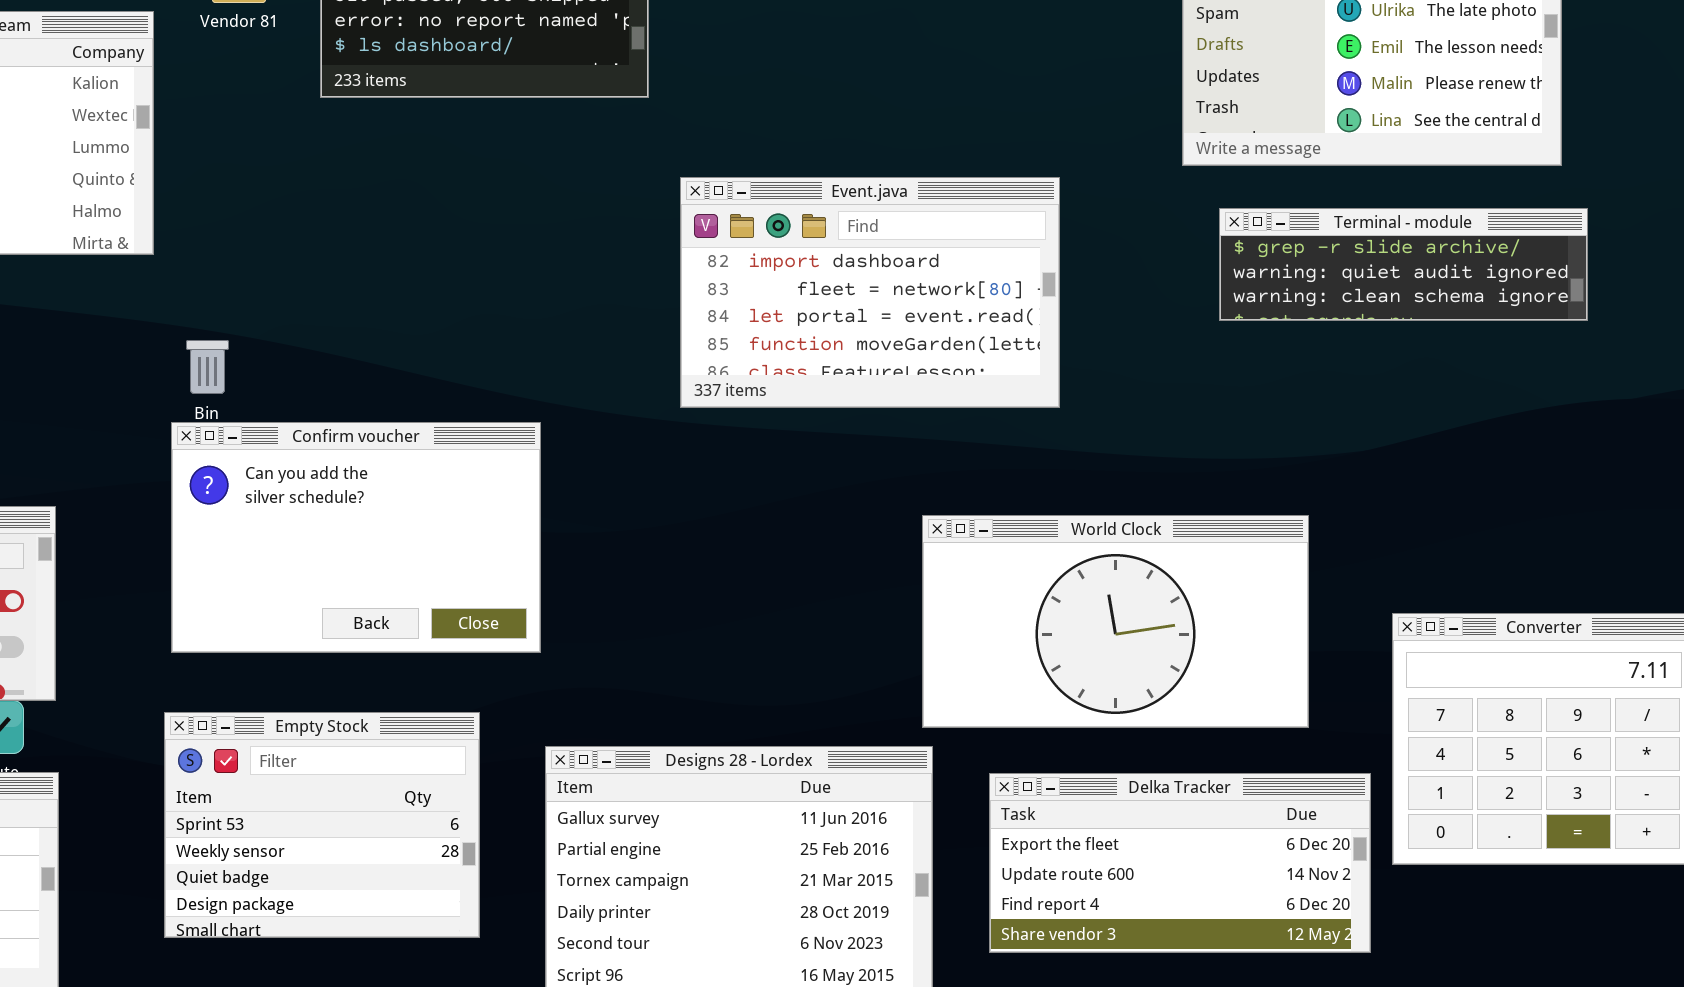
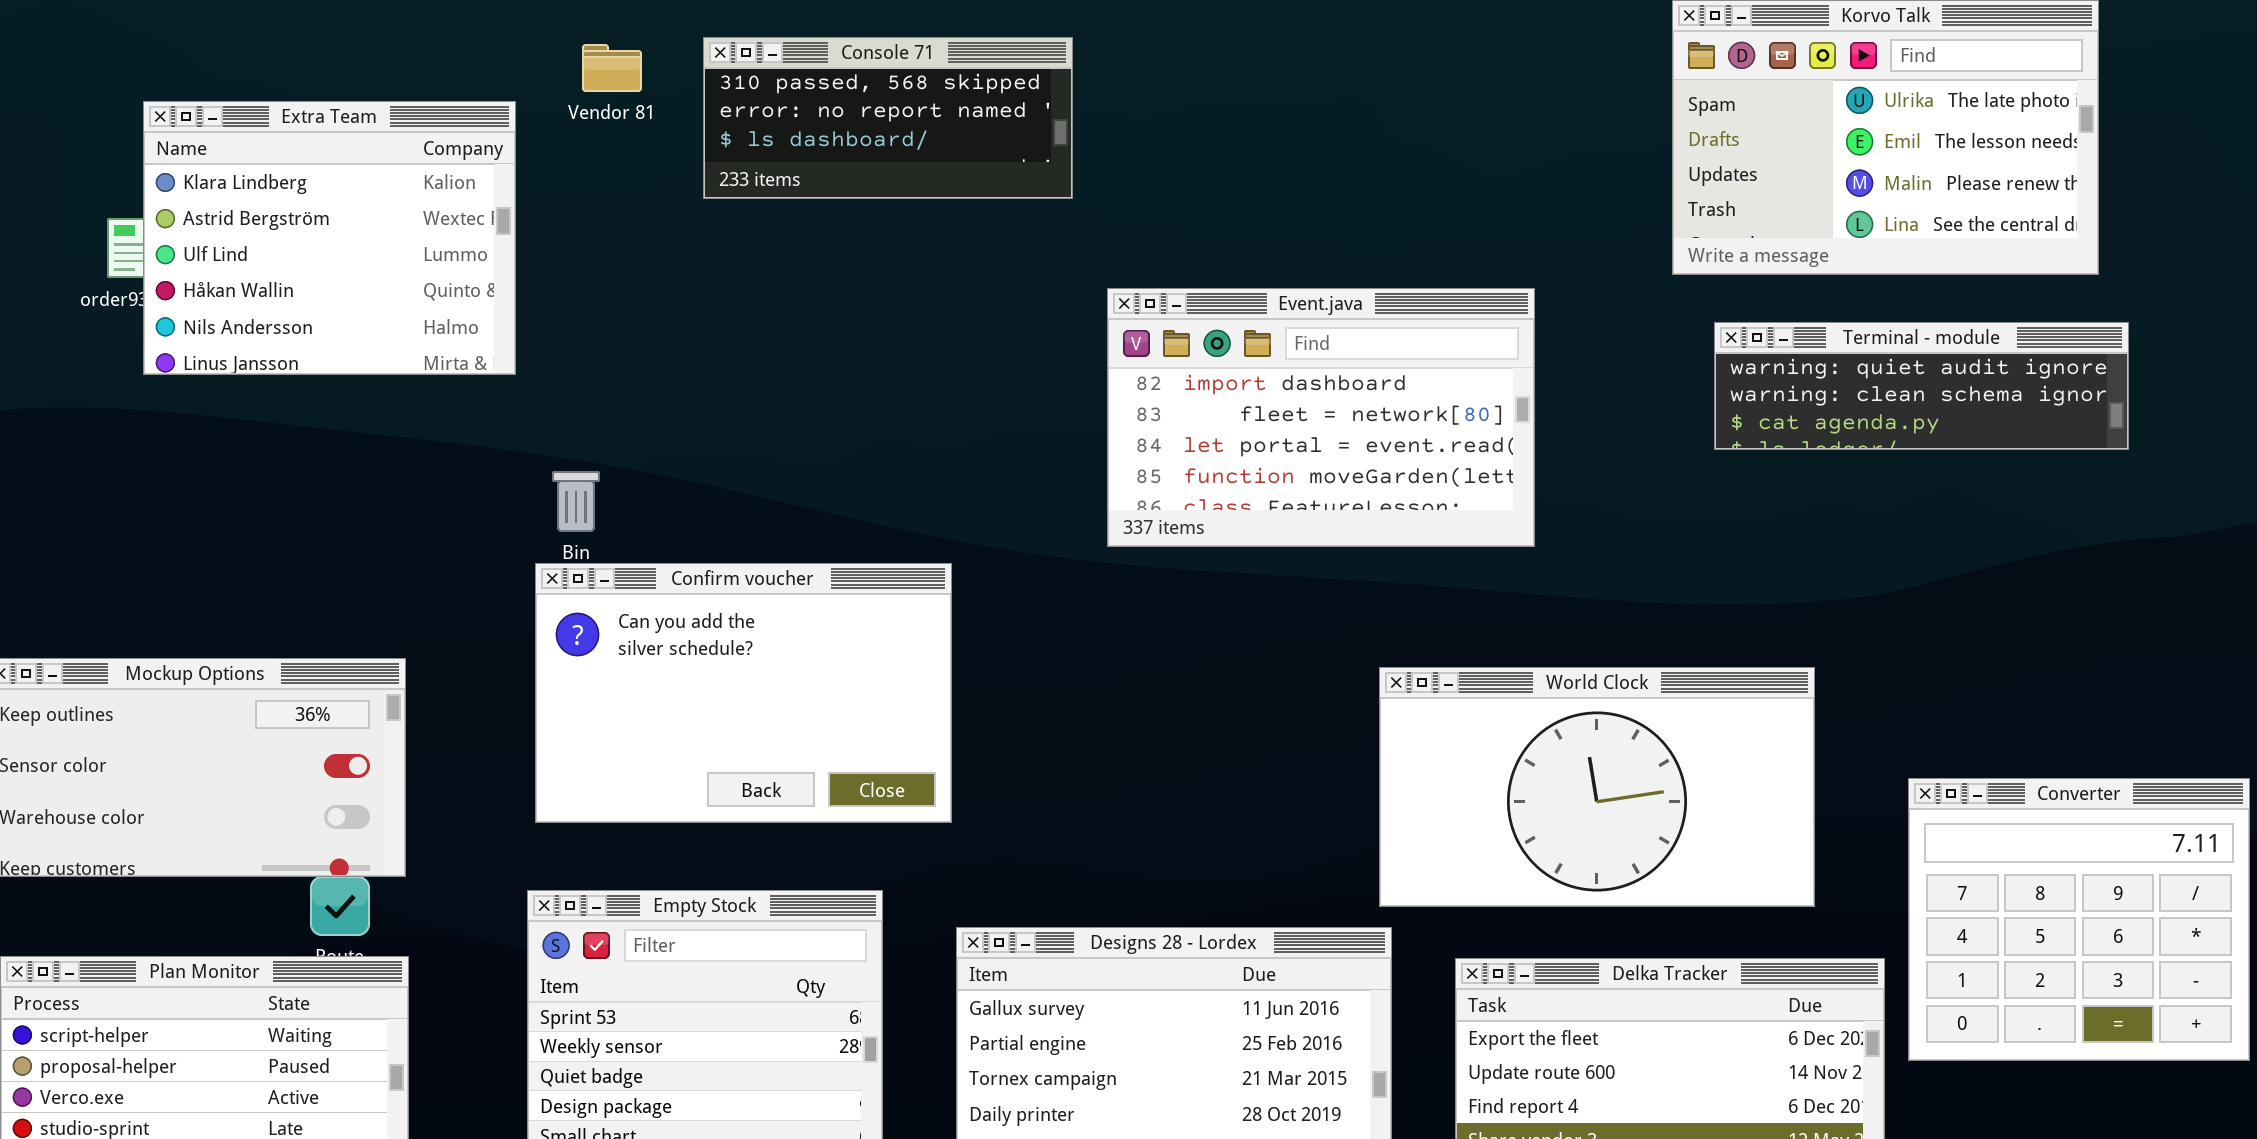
Terminal - module: [1219,208,1588,321] -> [1714,322,2129,450], scrolled down 1 row

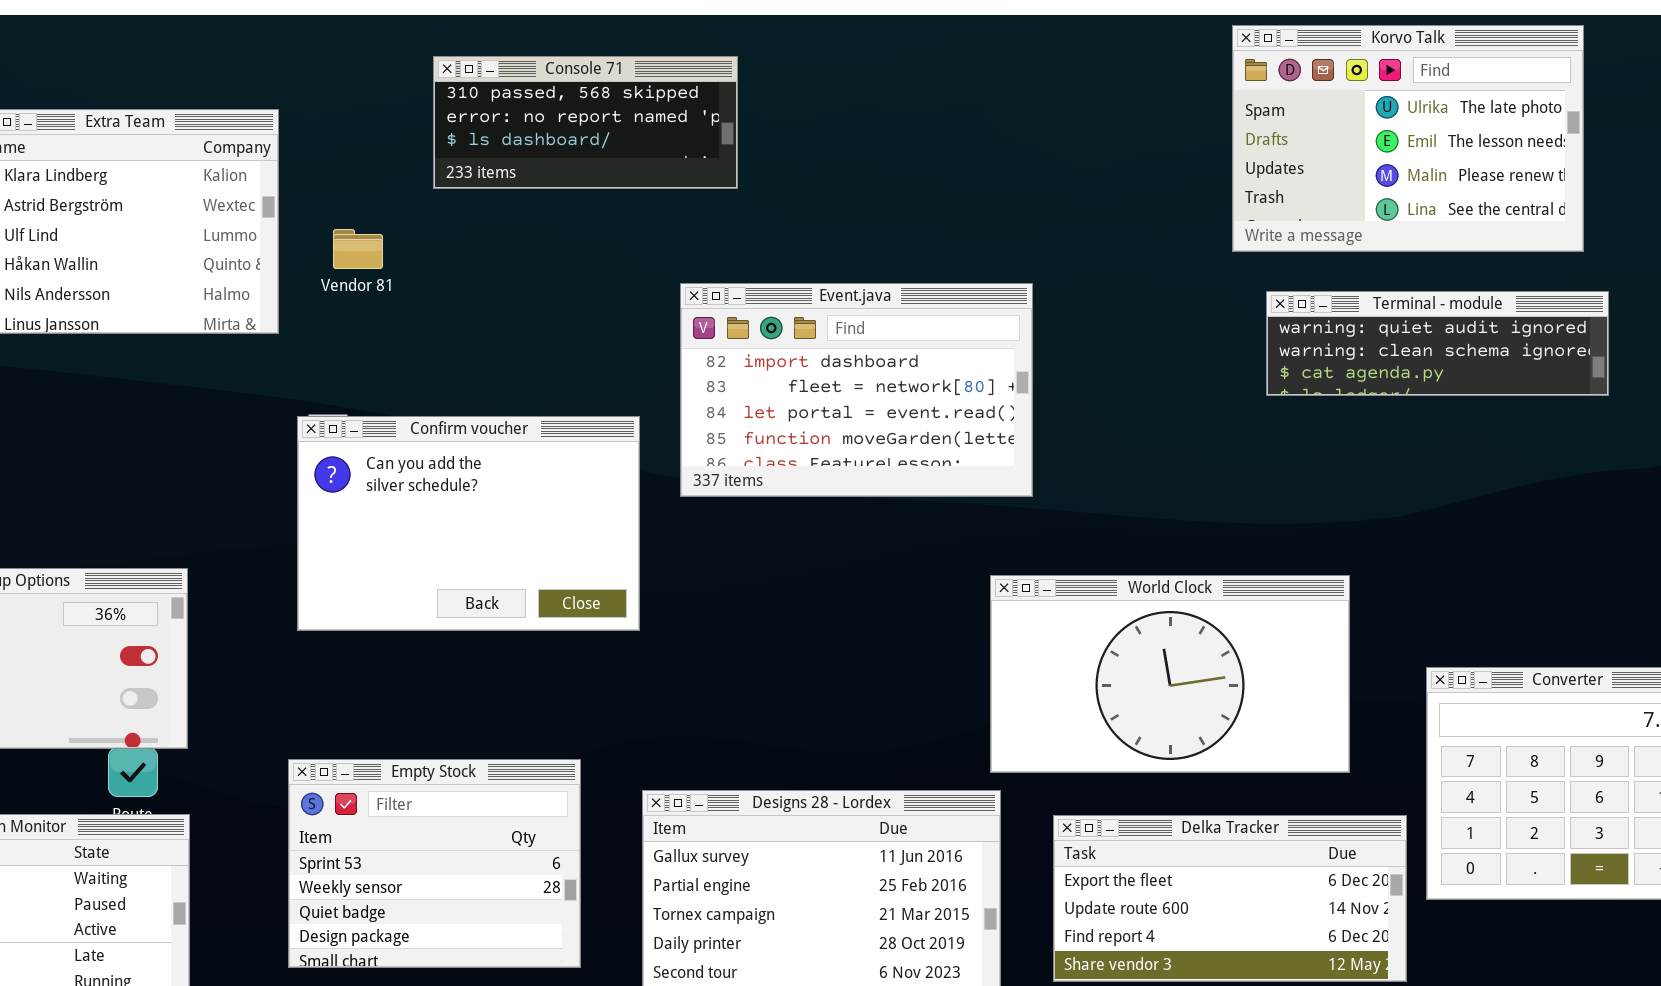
Vendor 81: [582,44,642,92] -> [333,229,383,269], moved
Event.java: [1107,288,1535,547] -> [680,283,1033,497], moved
Confirm voucher: [535,563,952,823] -> [297,416,640,631], moved

